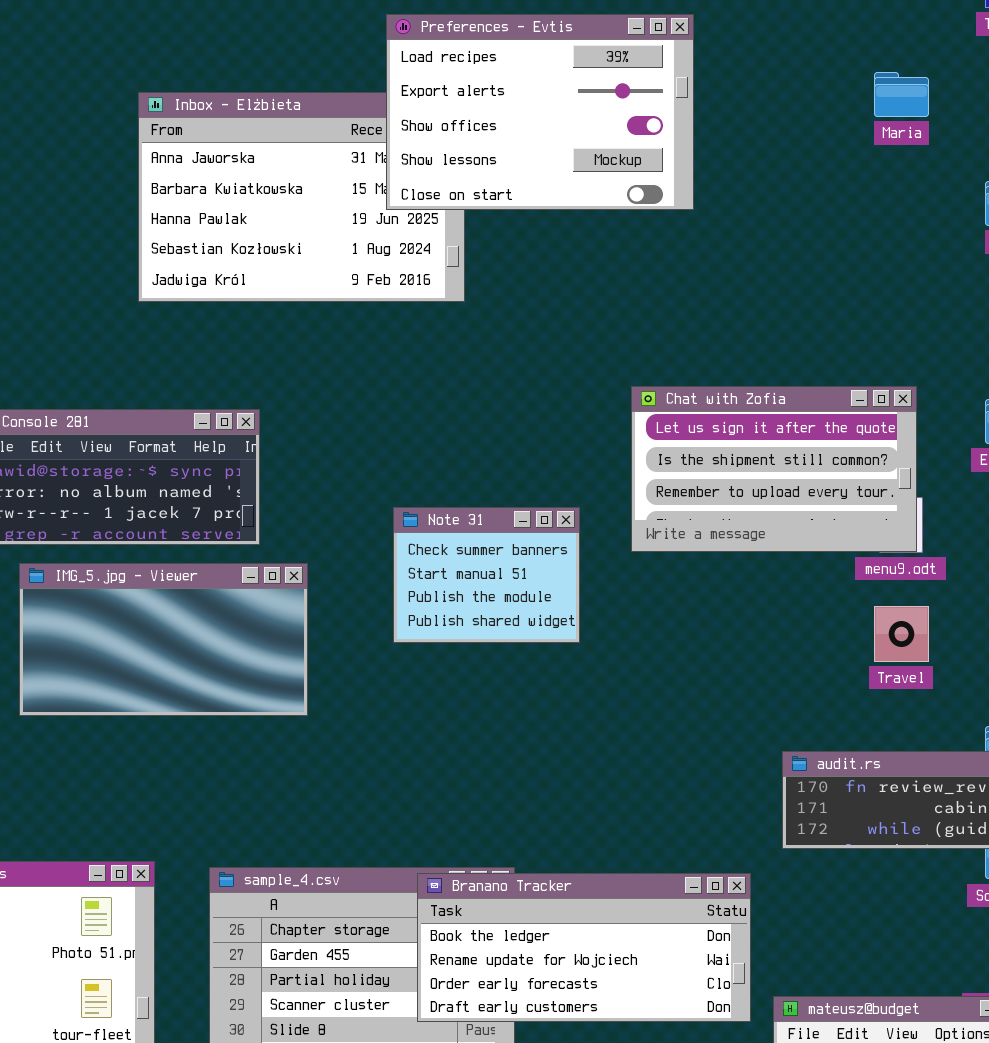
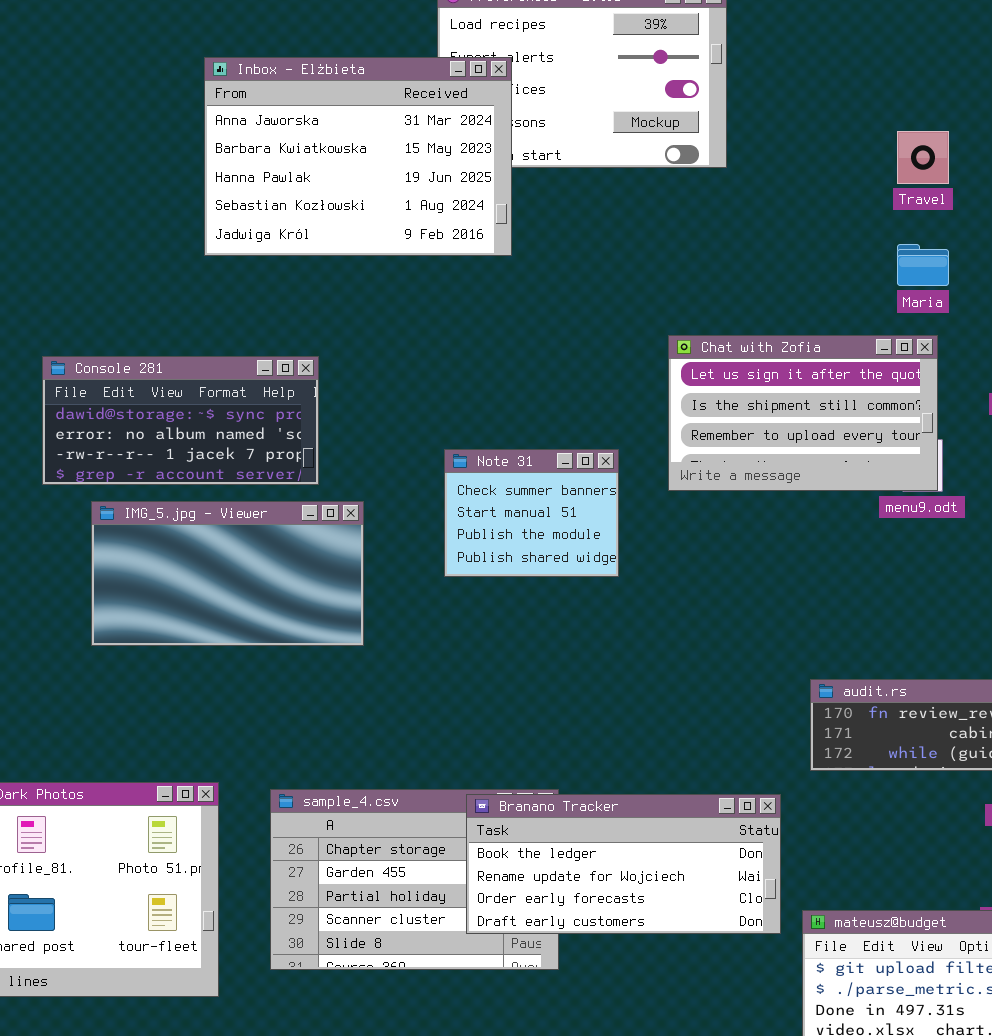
Maria: [874,72,929,117] -> [897,244,949,286], moved
Inbox - Elżbieta: [138,92,465,302] -> [204,57,512,256], raised
Travel: [874,606,929,662] -> [897,131,949,184], moved

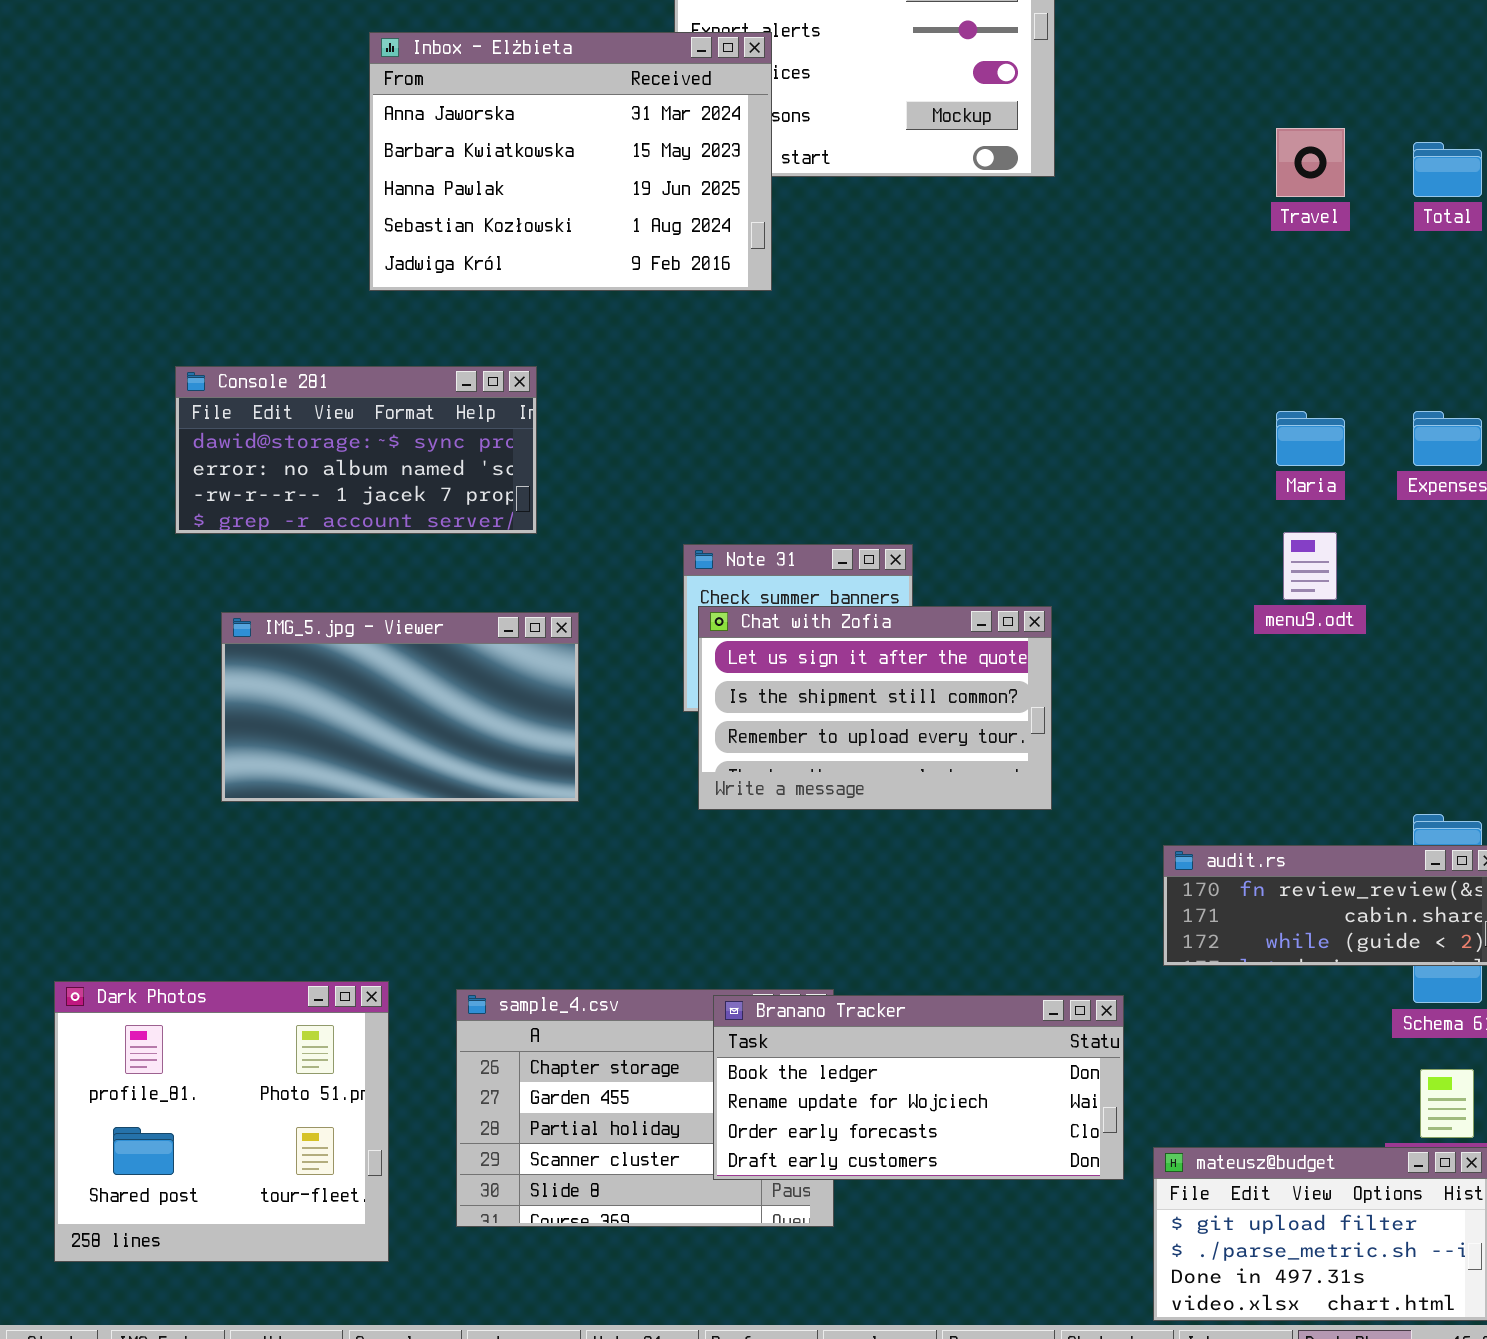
Maria: [897,244,949,286] -> [1276,411,1345,466], moved
Chat with Zofia: [668,335,938,491] -> [698,606,1052,810], moved
Console 281: [42,356,319,485] -> [175,366,537,534], moved

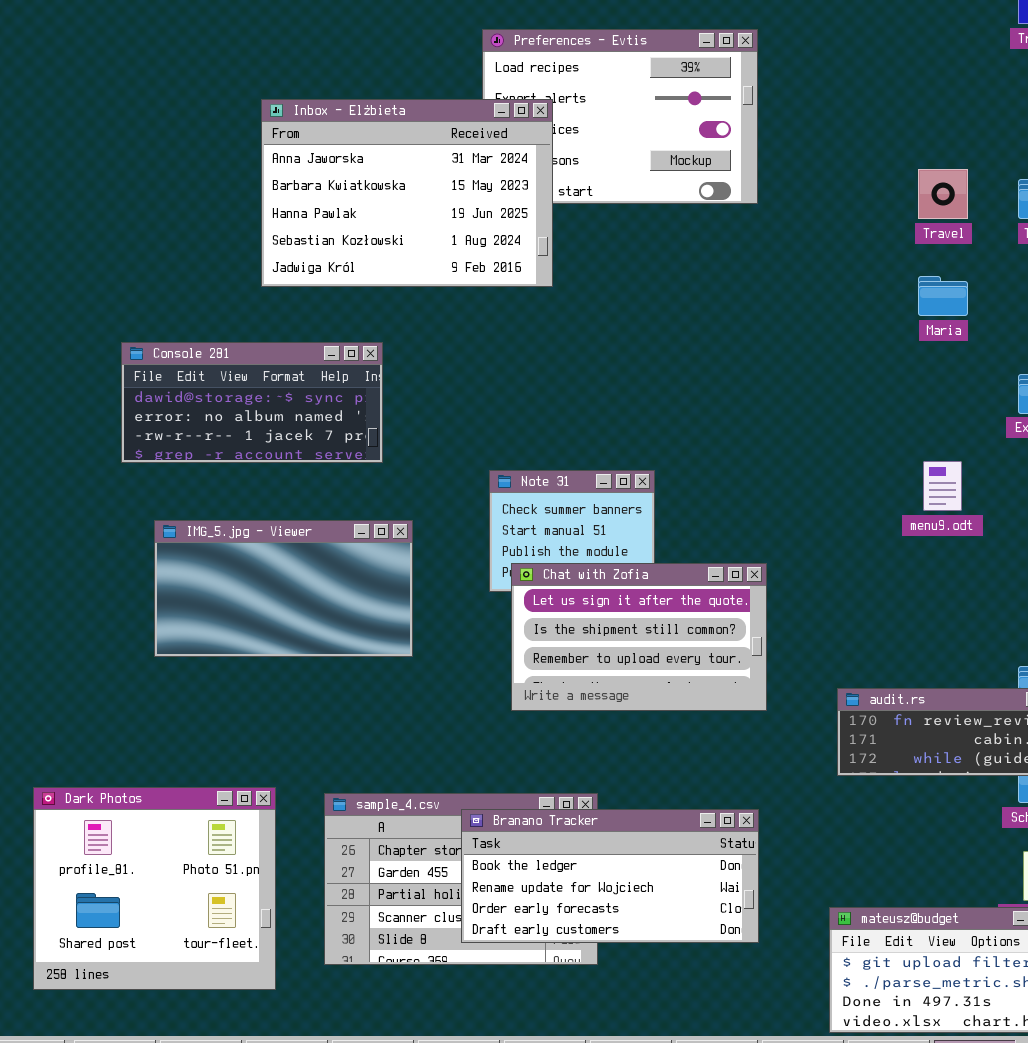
Maria: [1276,411,1345,466] -> [918,276,968,316], moved
Chat with Zofia: [698,606,1052,810] -> [511,563,767,711], moved
Branano Tracker: [713,995,1124,1180] -> [461,809,759,943], moved

